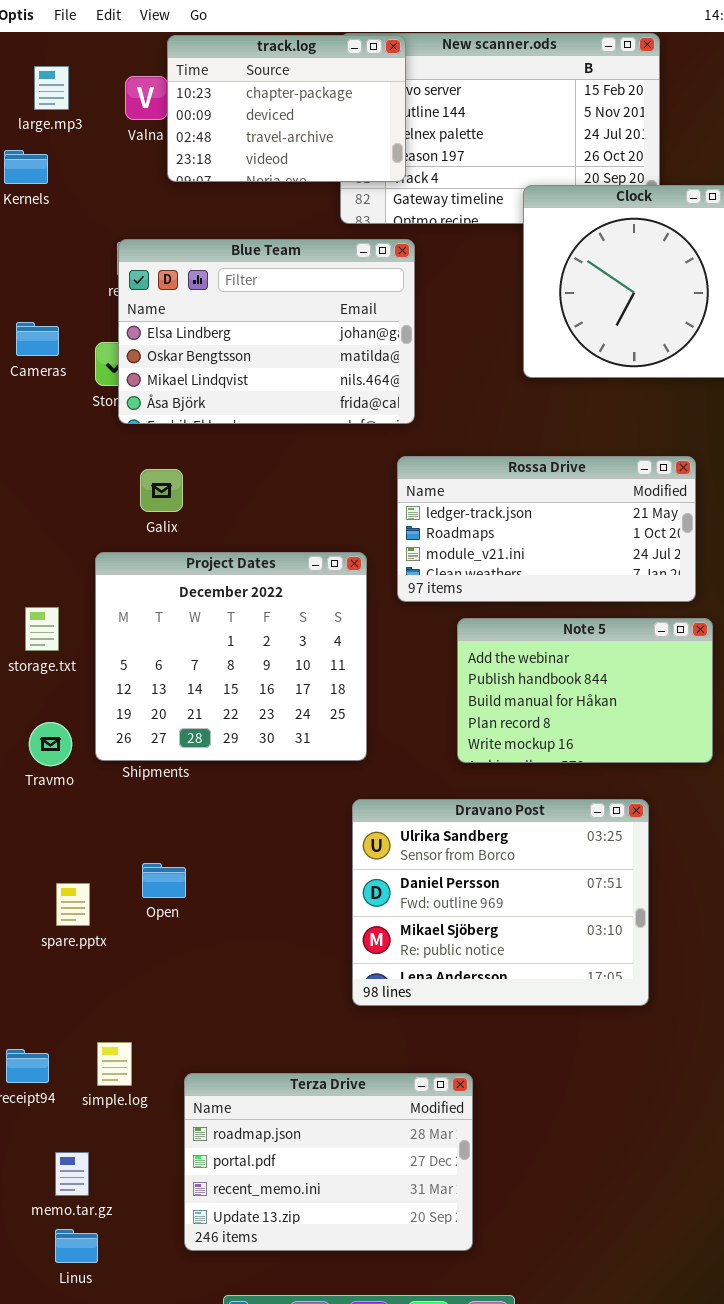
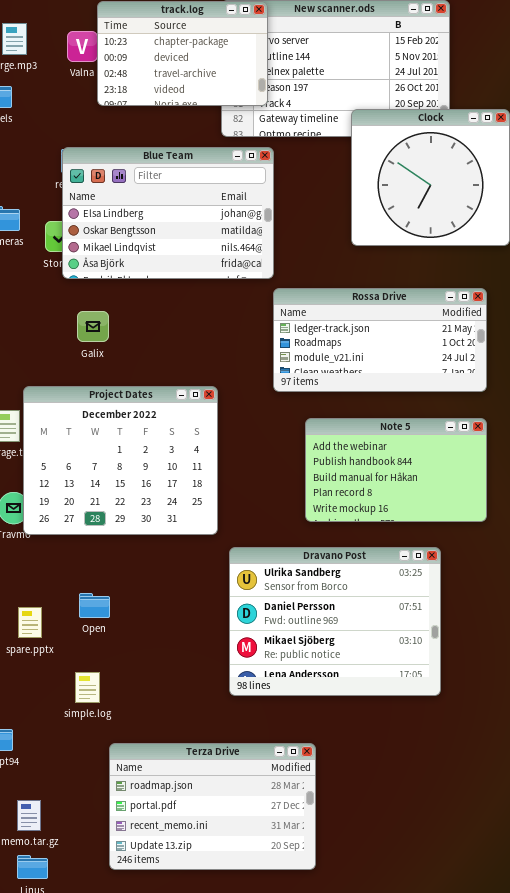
Rossa Drive: [397,456,696,602] -> [273,288,487,392], moved
Project Dates: [95,552,367,761] -> [23,386,218,535], moved
simple.log: [97,1042,132,1086] -> [75,672,100,703], moved

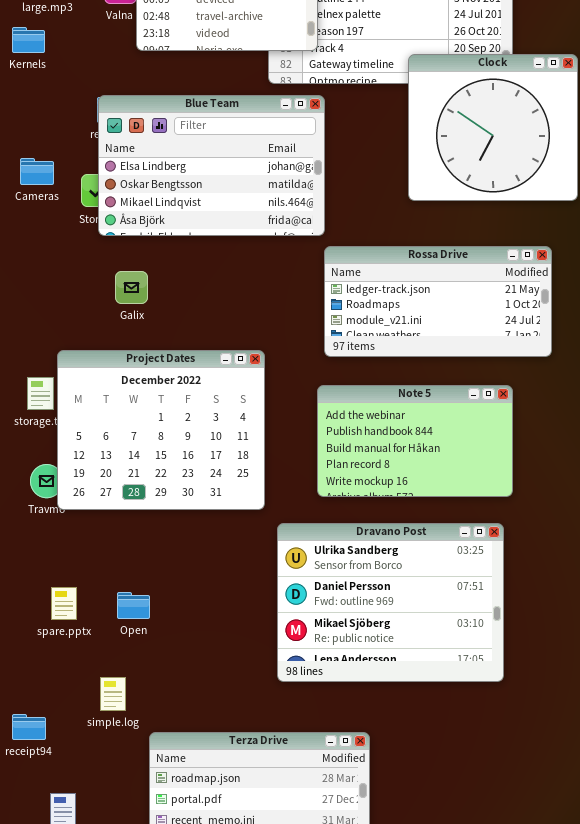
Note 5: [305,418,487,522] -> [317,385,513,497], moved
Open: [79,593,110,618] -> [117,592,150,619], moved
simple.log: [75,672,100,703] -> [100,677,126,711], moved

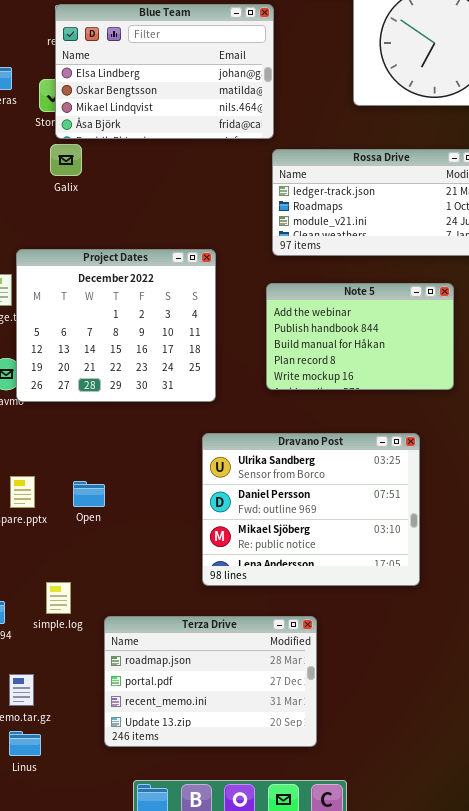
Galix: [115,271,148,304] -> [50,144,82,176], moved
Dravano Post: [277,523,504,682] -> [202,433,420,586], moved
simple.log: [100,677,126,711] -> [46,582,71,614], moved

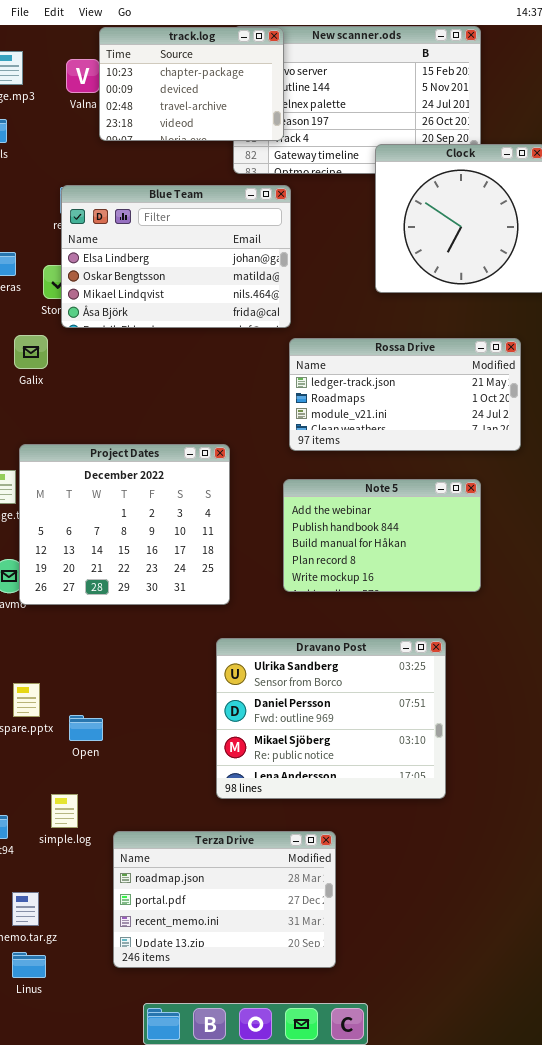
Galix: [50,144,82,176] -> [14,335,48,369], moved
Open: [73,481,105,507] -> [69,715,103,741], moved

